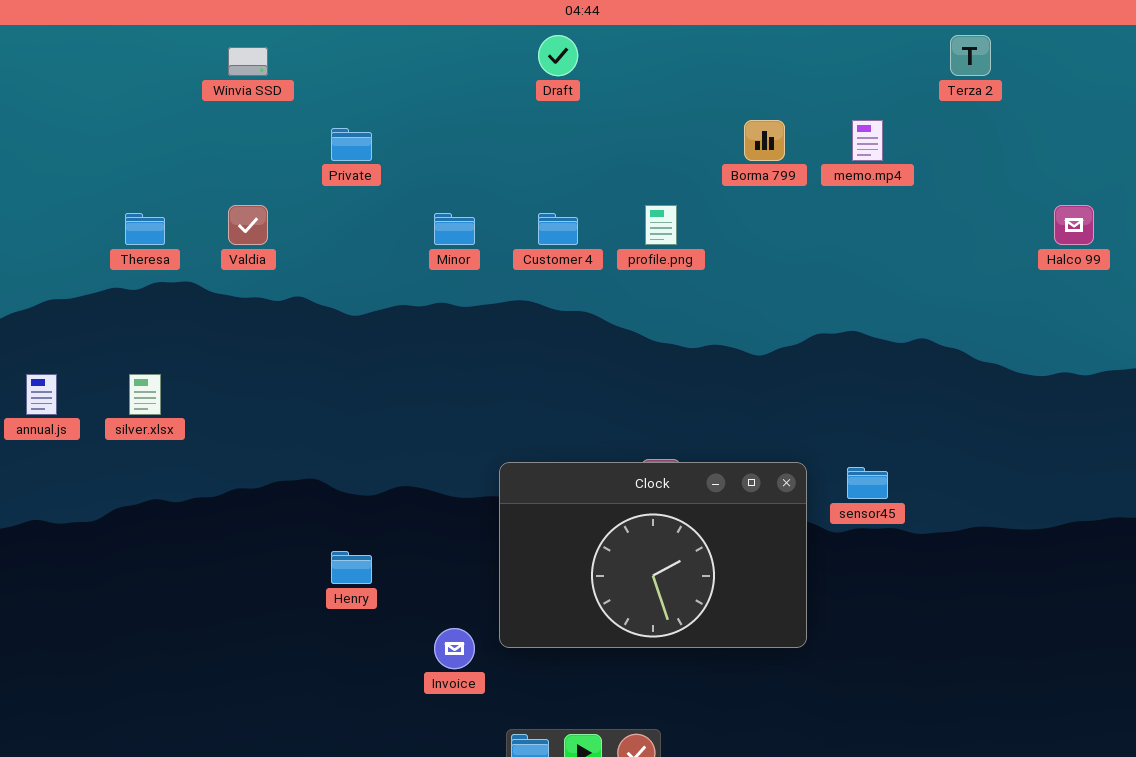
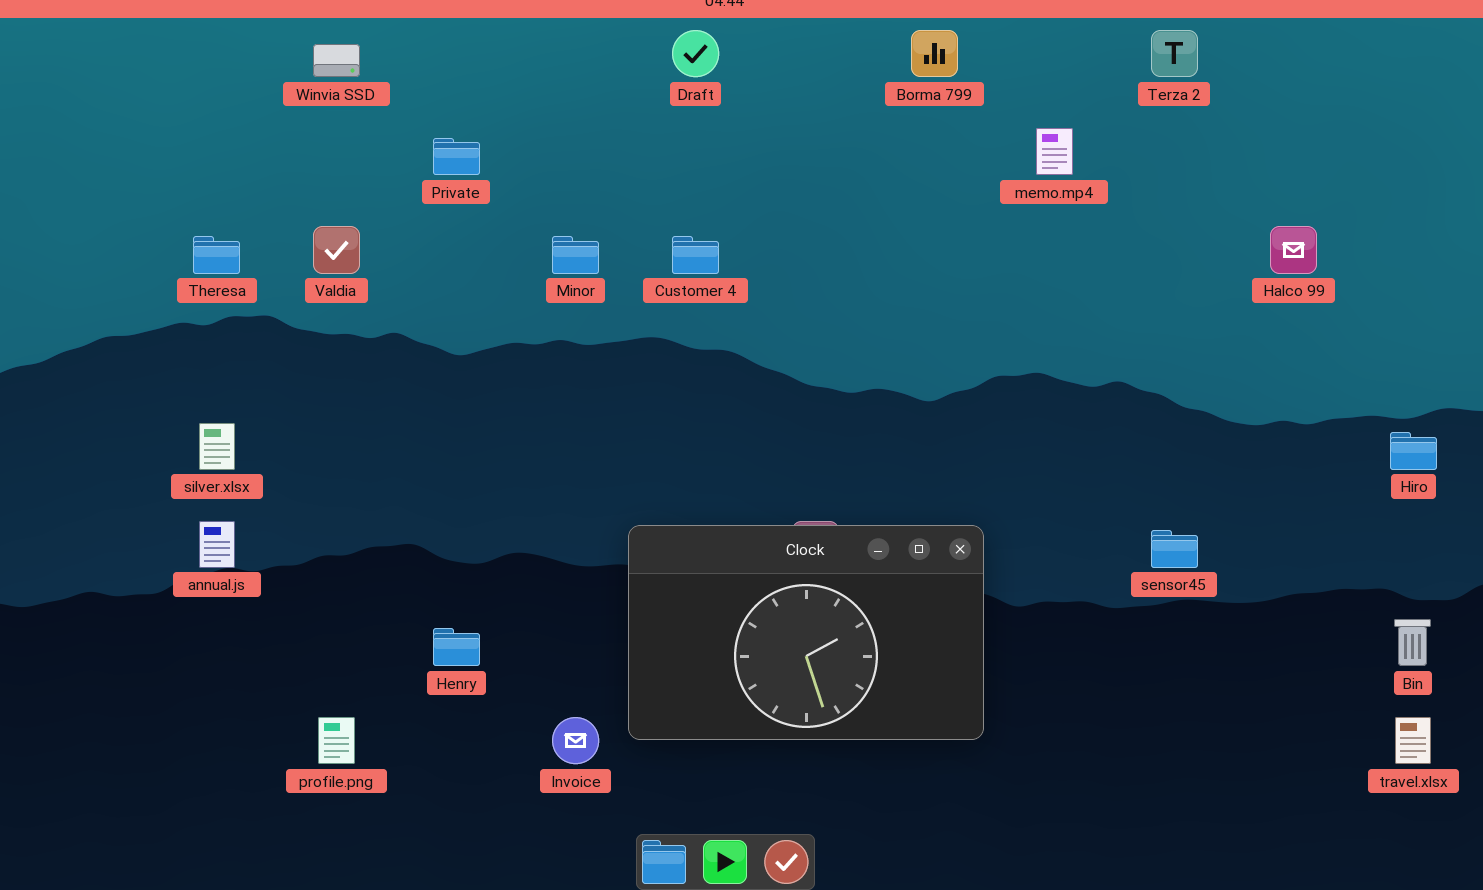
Borma 799: [744,120,785,161] -> [911,30,958,77], moved
profile.png: [645,205,677,245] -> [318,717,355,764], moved
annual.js: [26,374,57,415] -> [199,521,235,568], moved
sensor45: [847,467,888,499] -> [1151,530,1198,568], moved

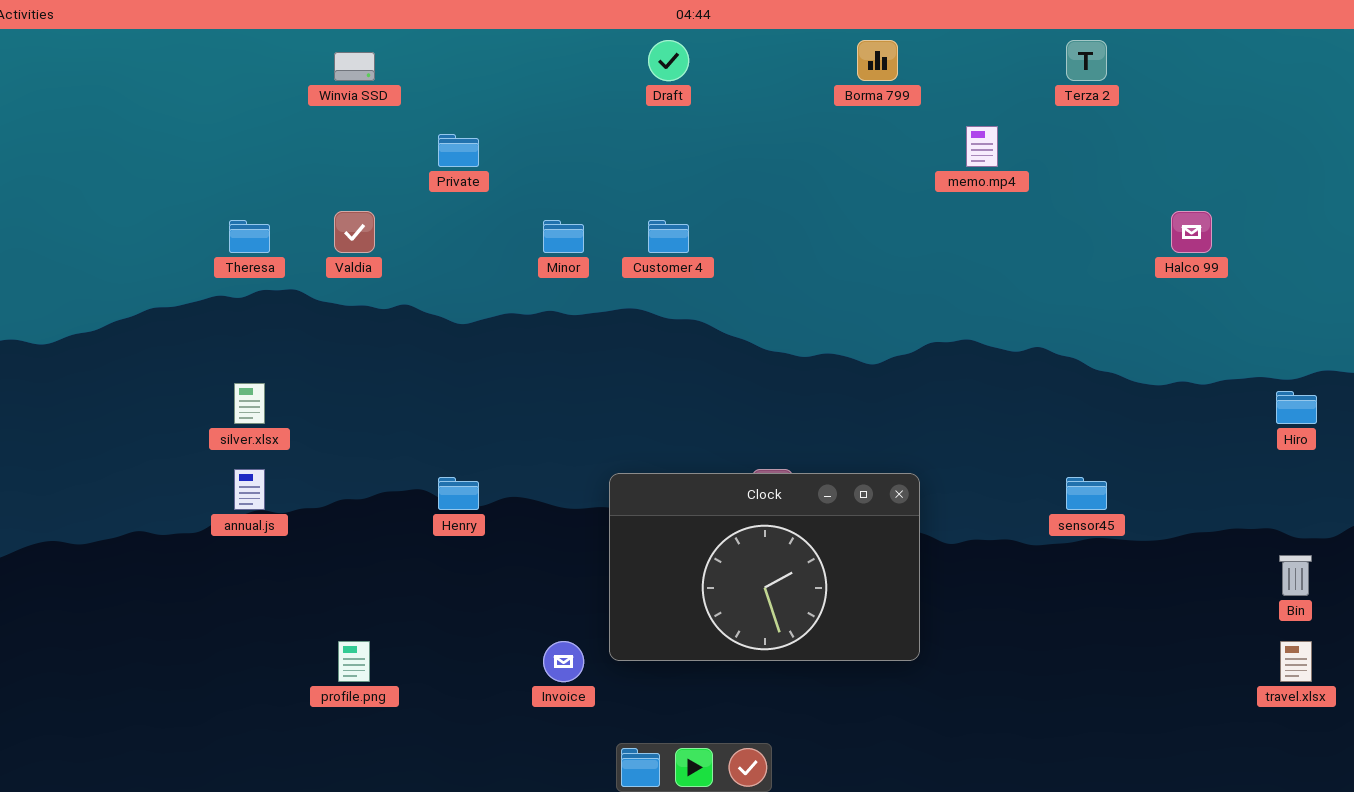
Henry: [433,628,480,666] -> [438,477,479,510], moved

